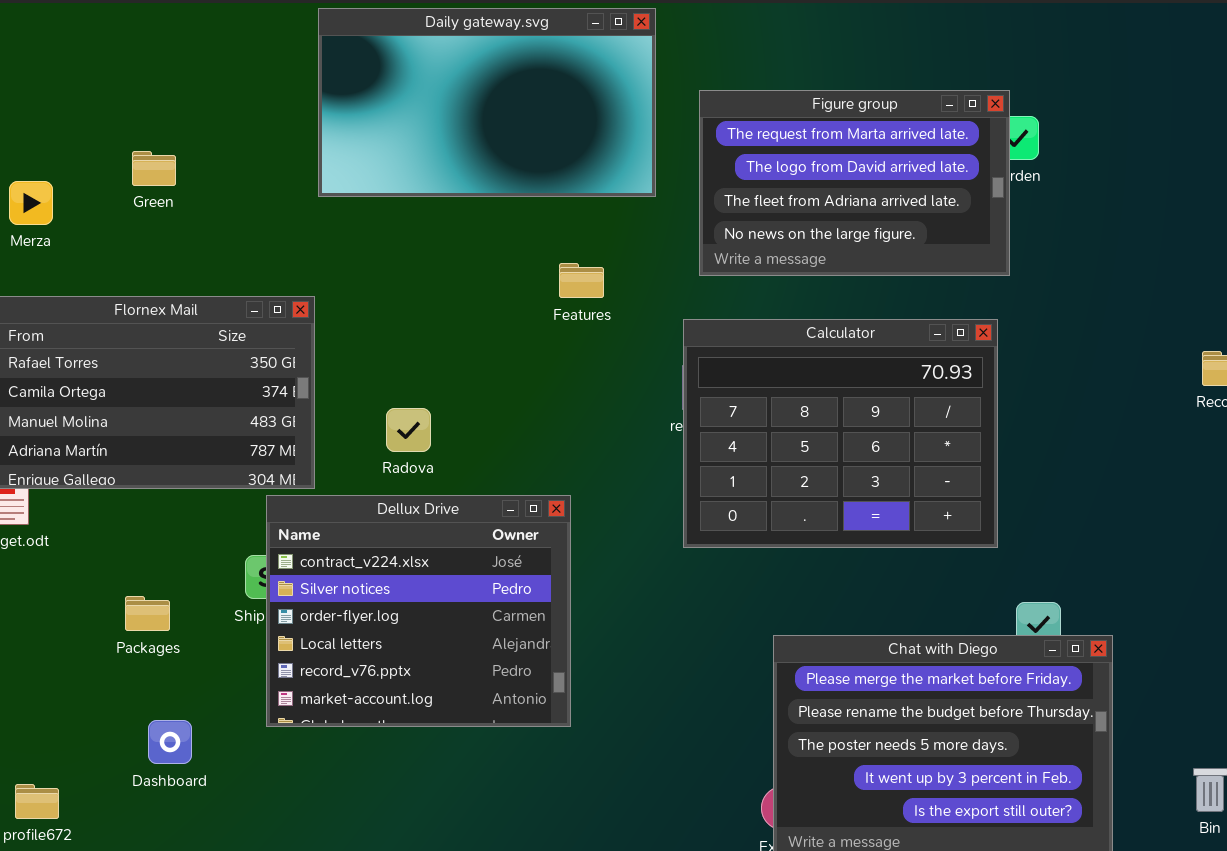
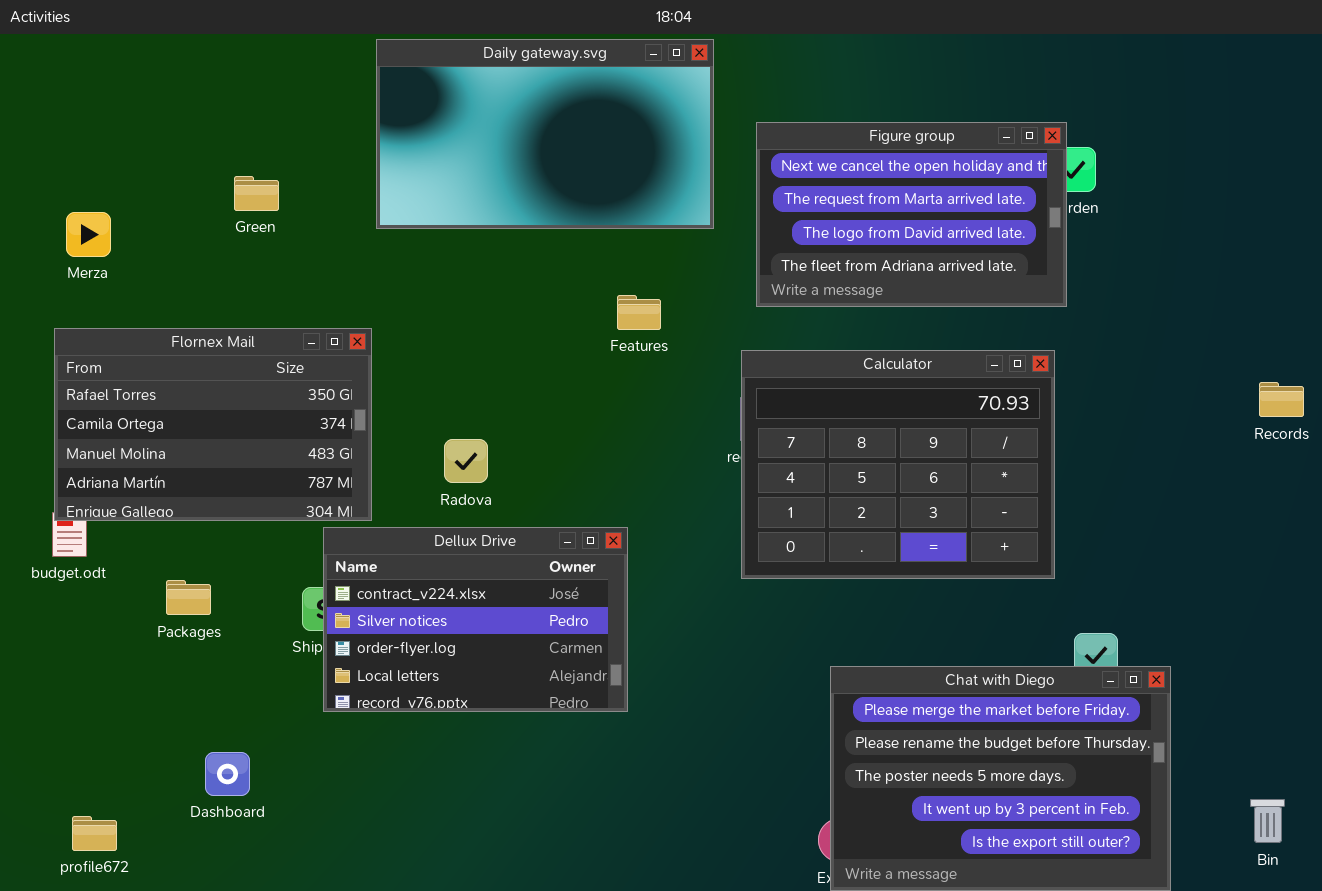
Figure group: [699,90,1010,276] -> [756,122,1067,307], scrolled up 1 row
Green: [132,151,176,186] -> [234,176,279,211], moved
Dellux Drive: [266,495,571,727] -> [323,527,628,712], resized
Packages: [125,596,170,631] -> [166,580,211,615], moved

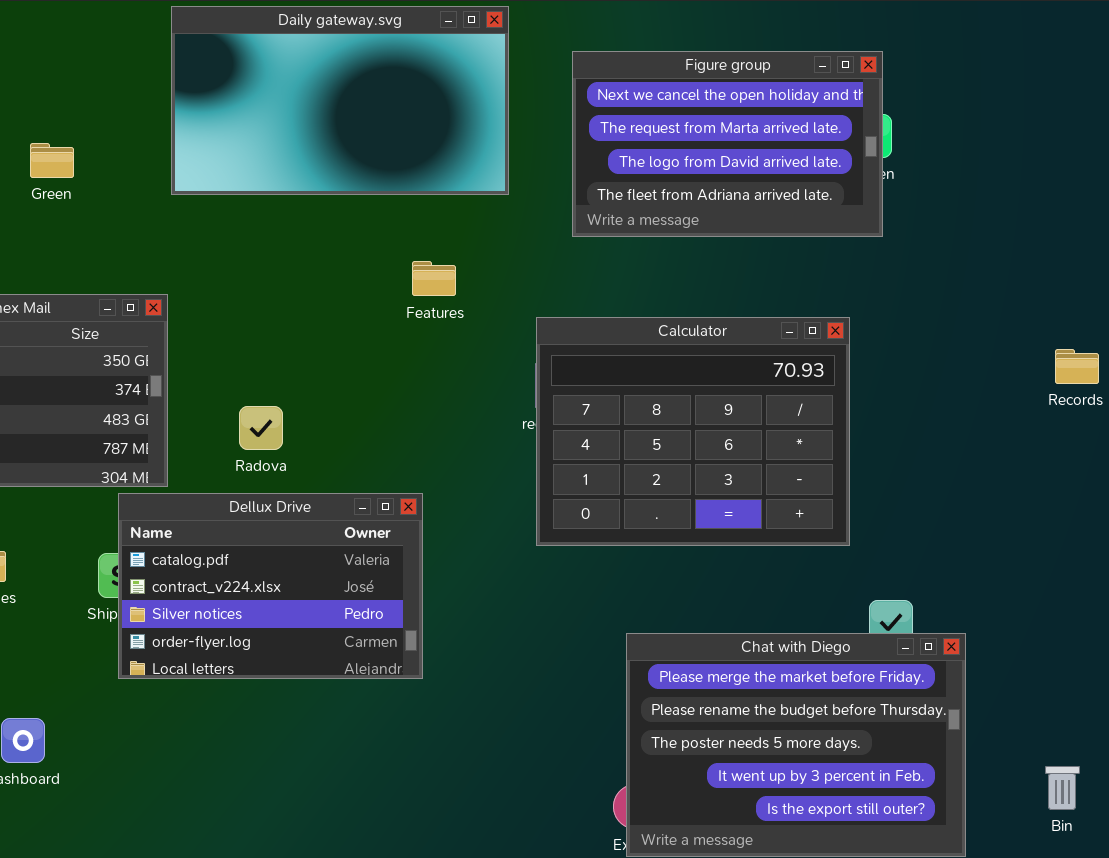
Figure group: [756,122,1067,307] -> [572,51,883,237], moved
Dellux Drive: [323,527,628,712] -> [118,493,423,679], scrolled up 1 row

